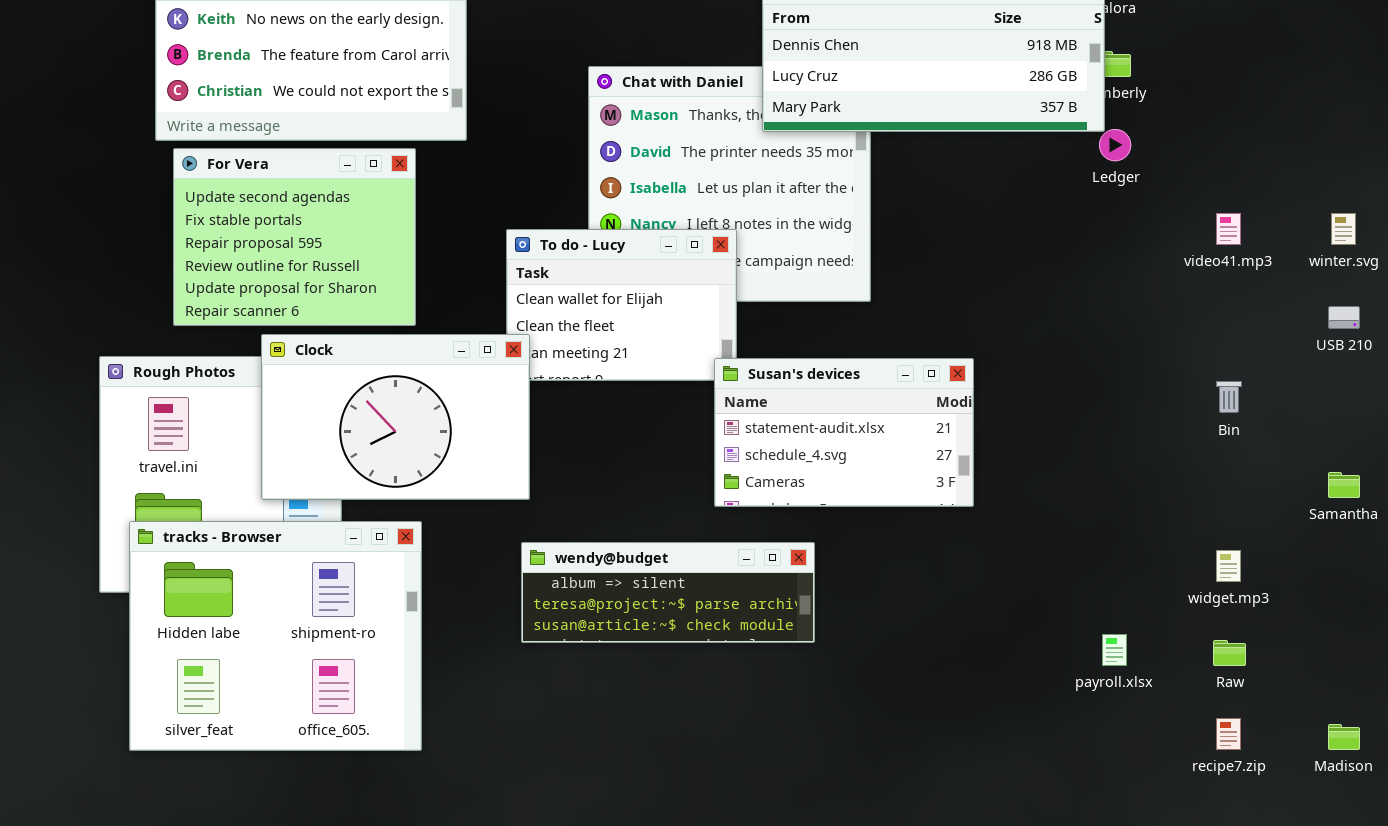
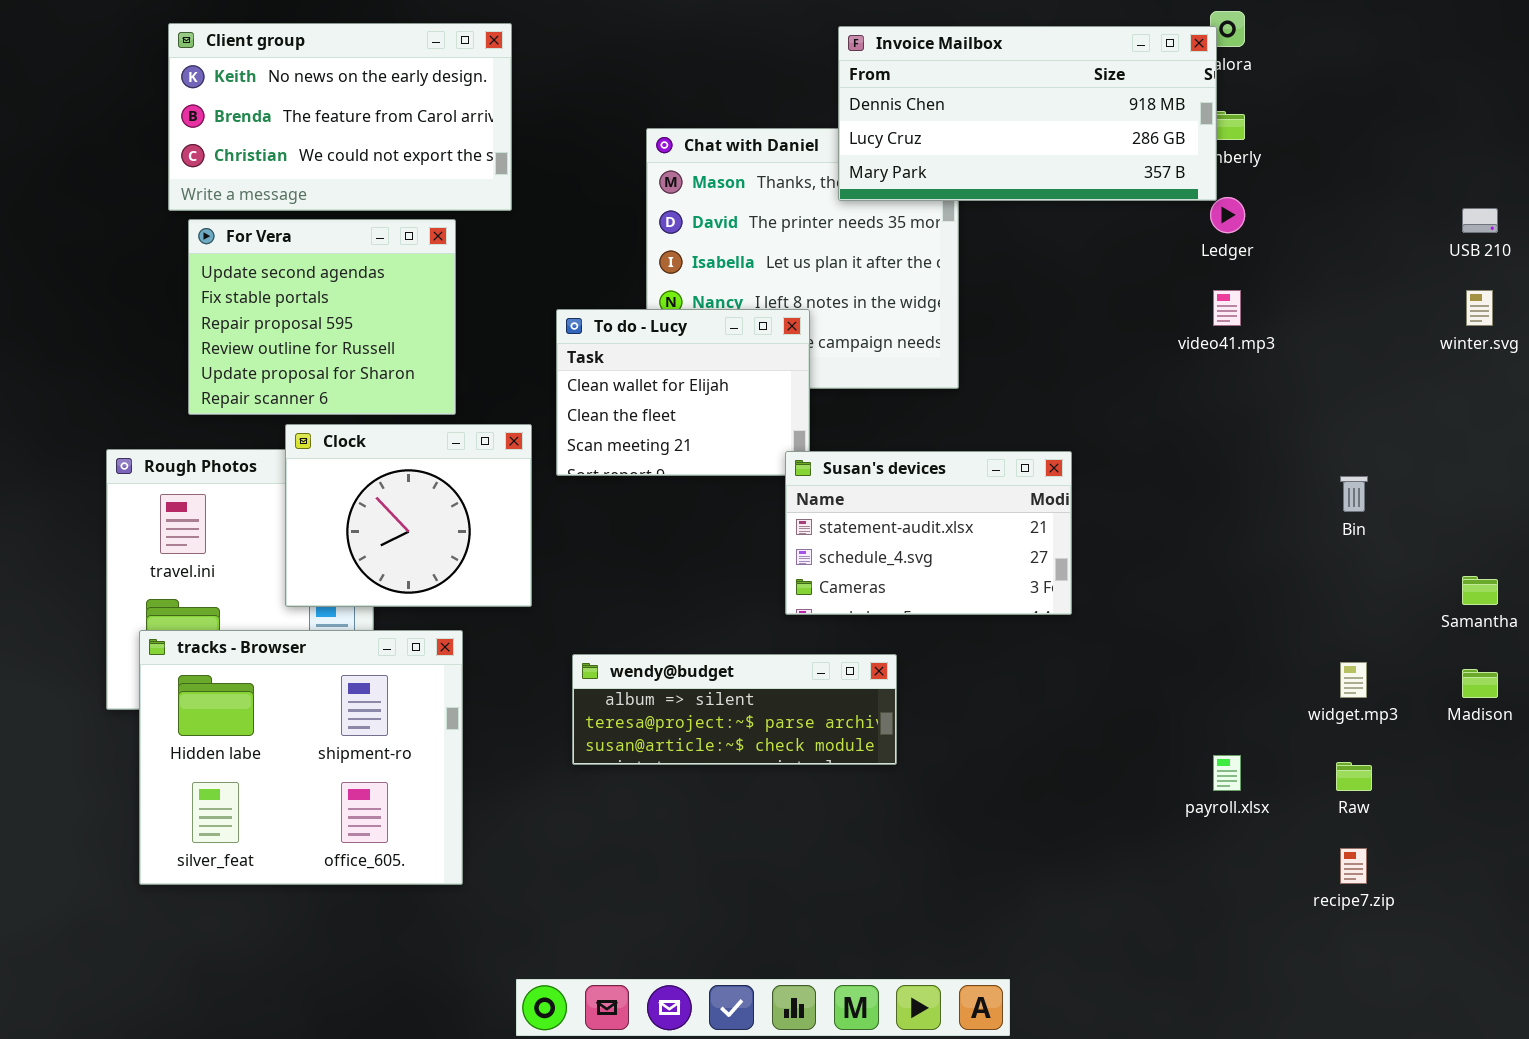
video41.mp3: [1216,213,1241,245] -> [1213,290,1241,326], moved
USB 210: [1328,306,1360,329] -> [1462,208,1498,233], moved
Clock: [261,334,530,500] -> [285,424,532,607], resized
Madison: [1328,724,1360,750] -> [1462,669,1498,698], moved

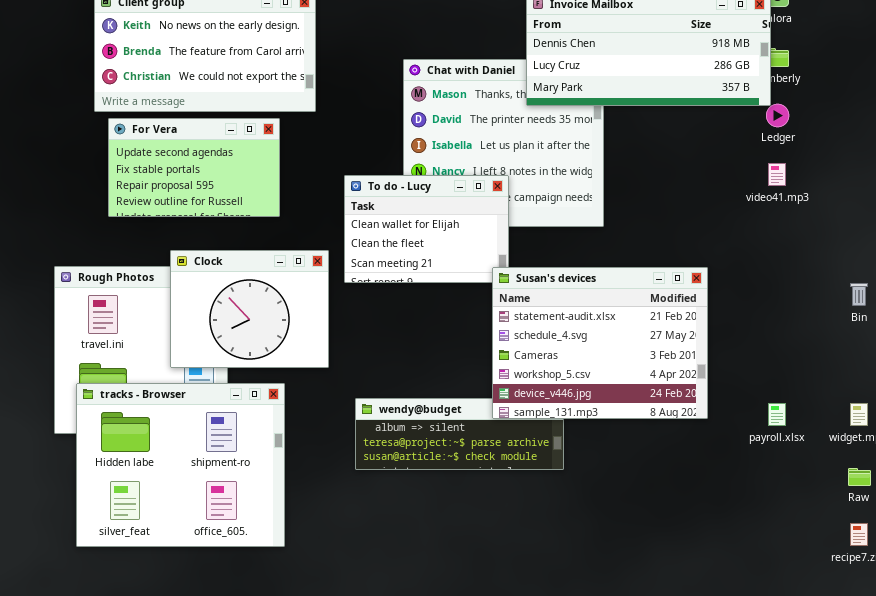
For Vera: [188,219,456,415] -> [108,118,280,217], resized
Susan's devices: [785,451,1072,615] -> [492,267,708,419], resized
payroll.xlsx: [1213,755,1241,791] -> [768,403,786,426], moved

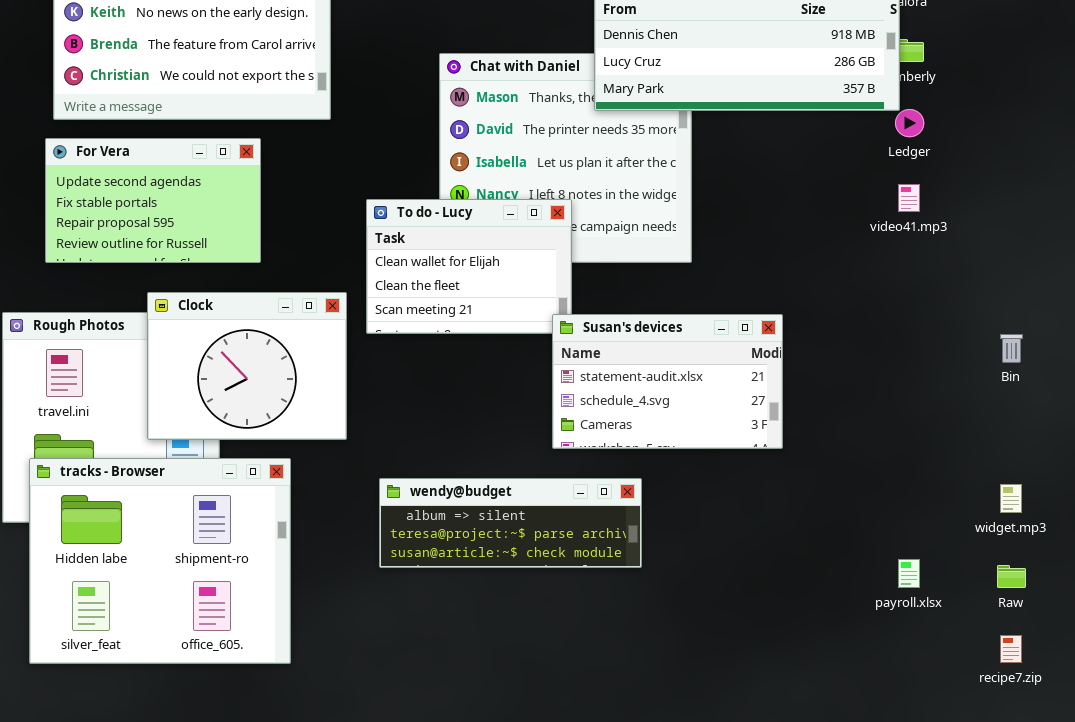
For Vera: [108,118,280,217] -> [45,138,261,263], moved
Susan's devices: [492,267,708,419] -> [552,314,783,449], resized
payroll.xlsx: [768,403,786,426] -> [898,559,920,588], moved

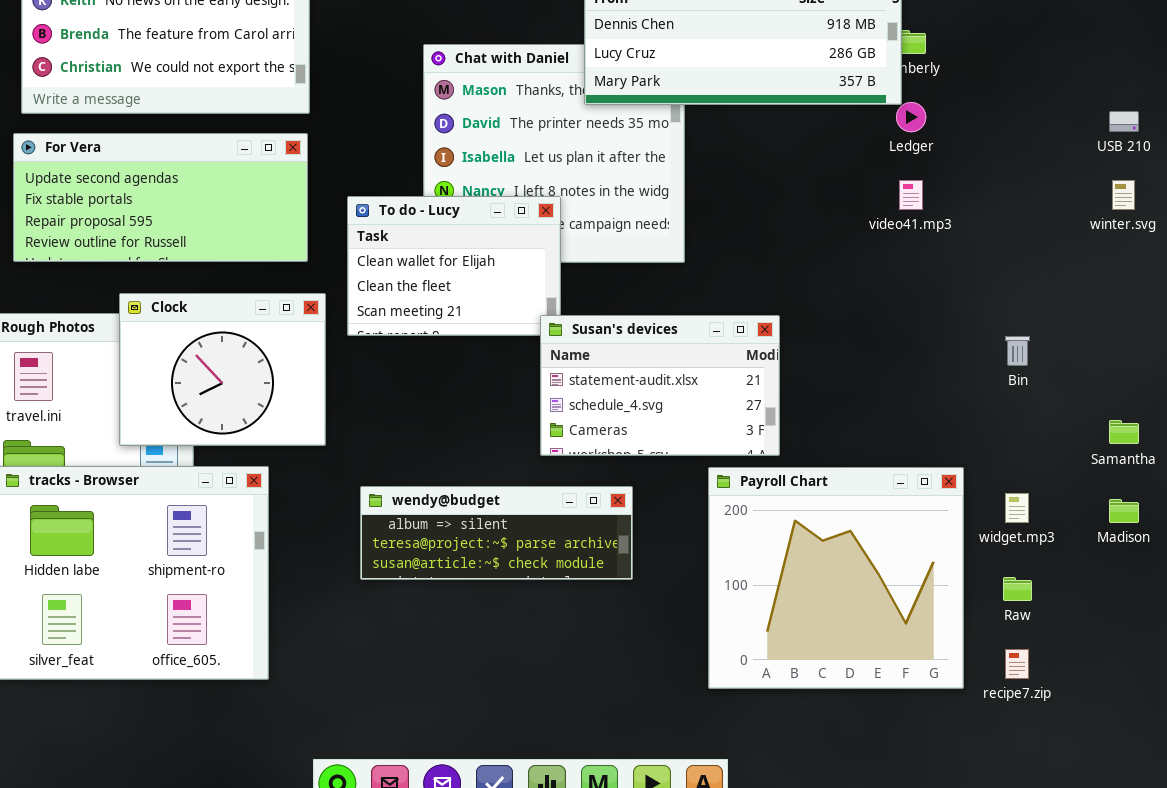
For Vera: [45,138,261,263] -> [13,133,308,262], resized
Payroll Chart: none -> [708,467,964,689], opened

